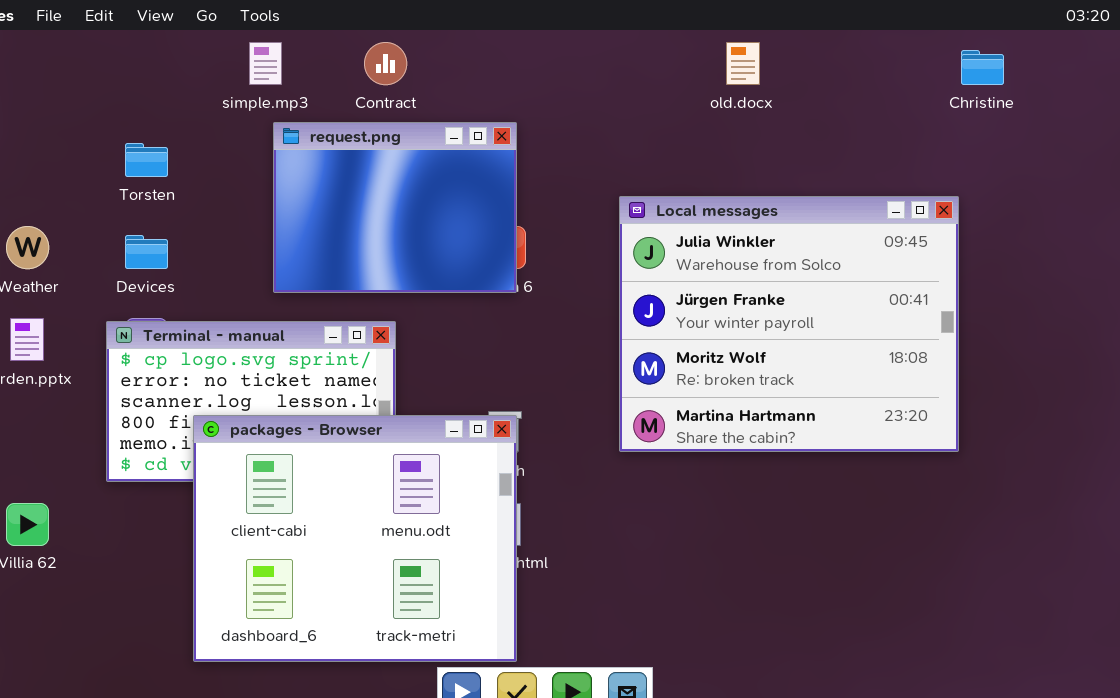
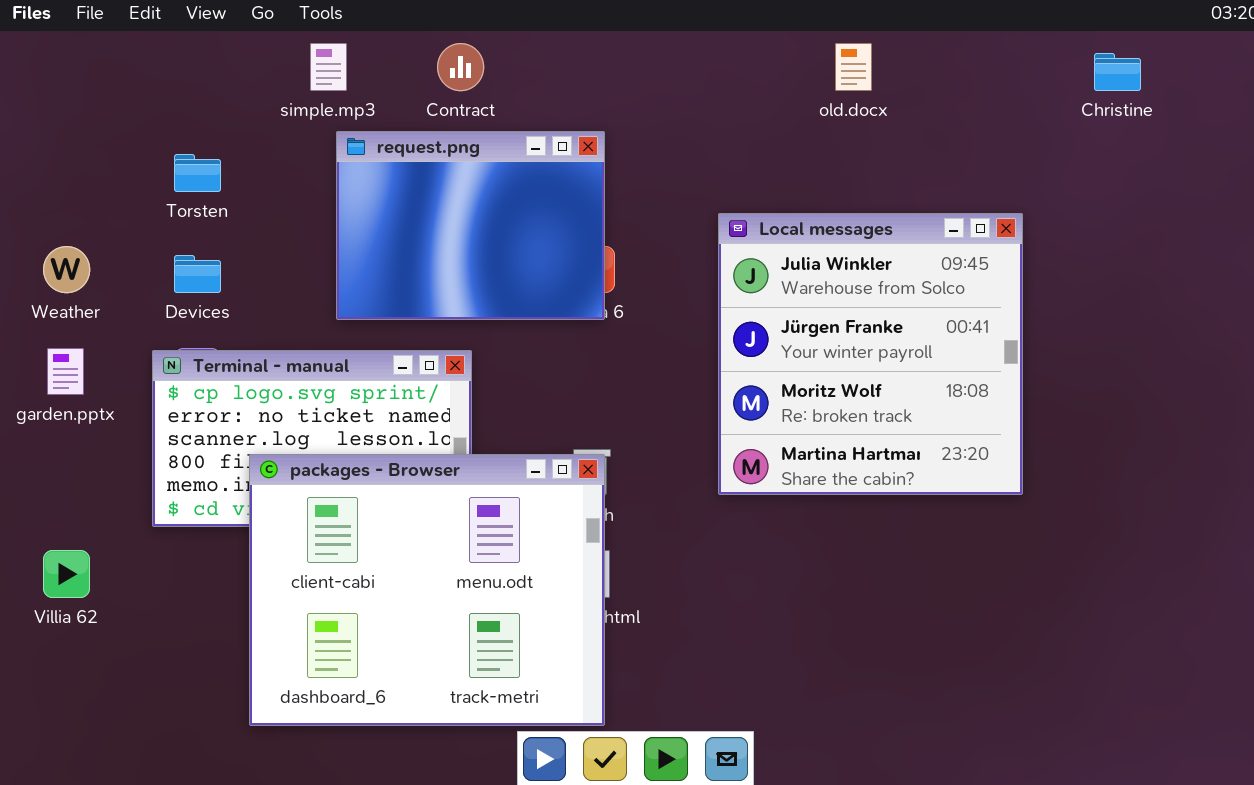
Local messages: [619,196,959,452] -> [718,213,1023,495], resized

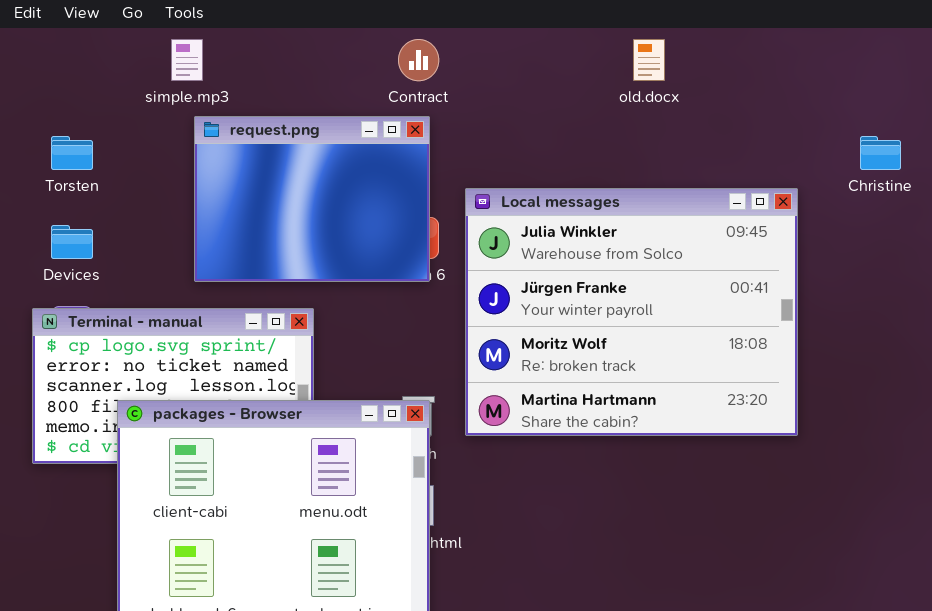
Contract: [437,43,484,91] -> [398,39,439,81], moved
Christine: [1094,53,1141,91] -> [860,136,901,170], moved
Local messages: [718,213,1023,495] -> [465,188,798,436], resized

